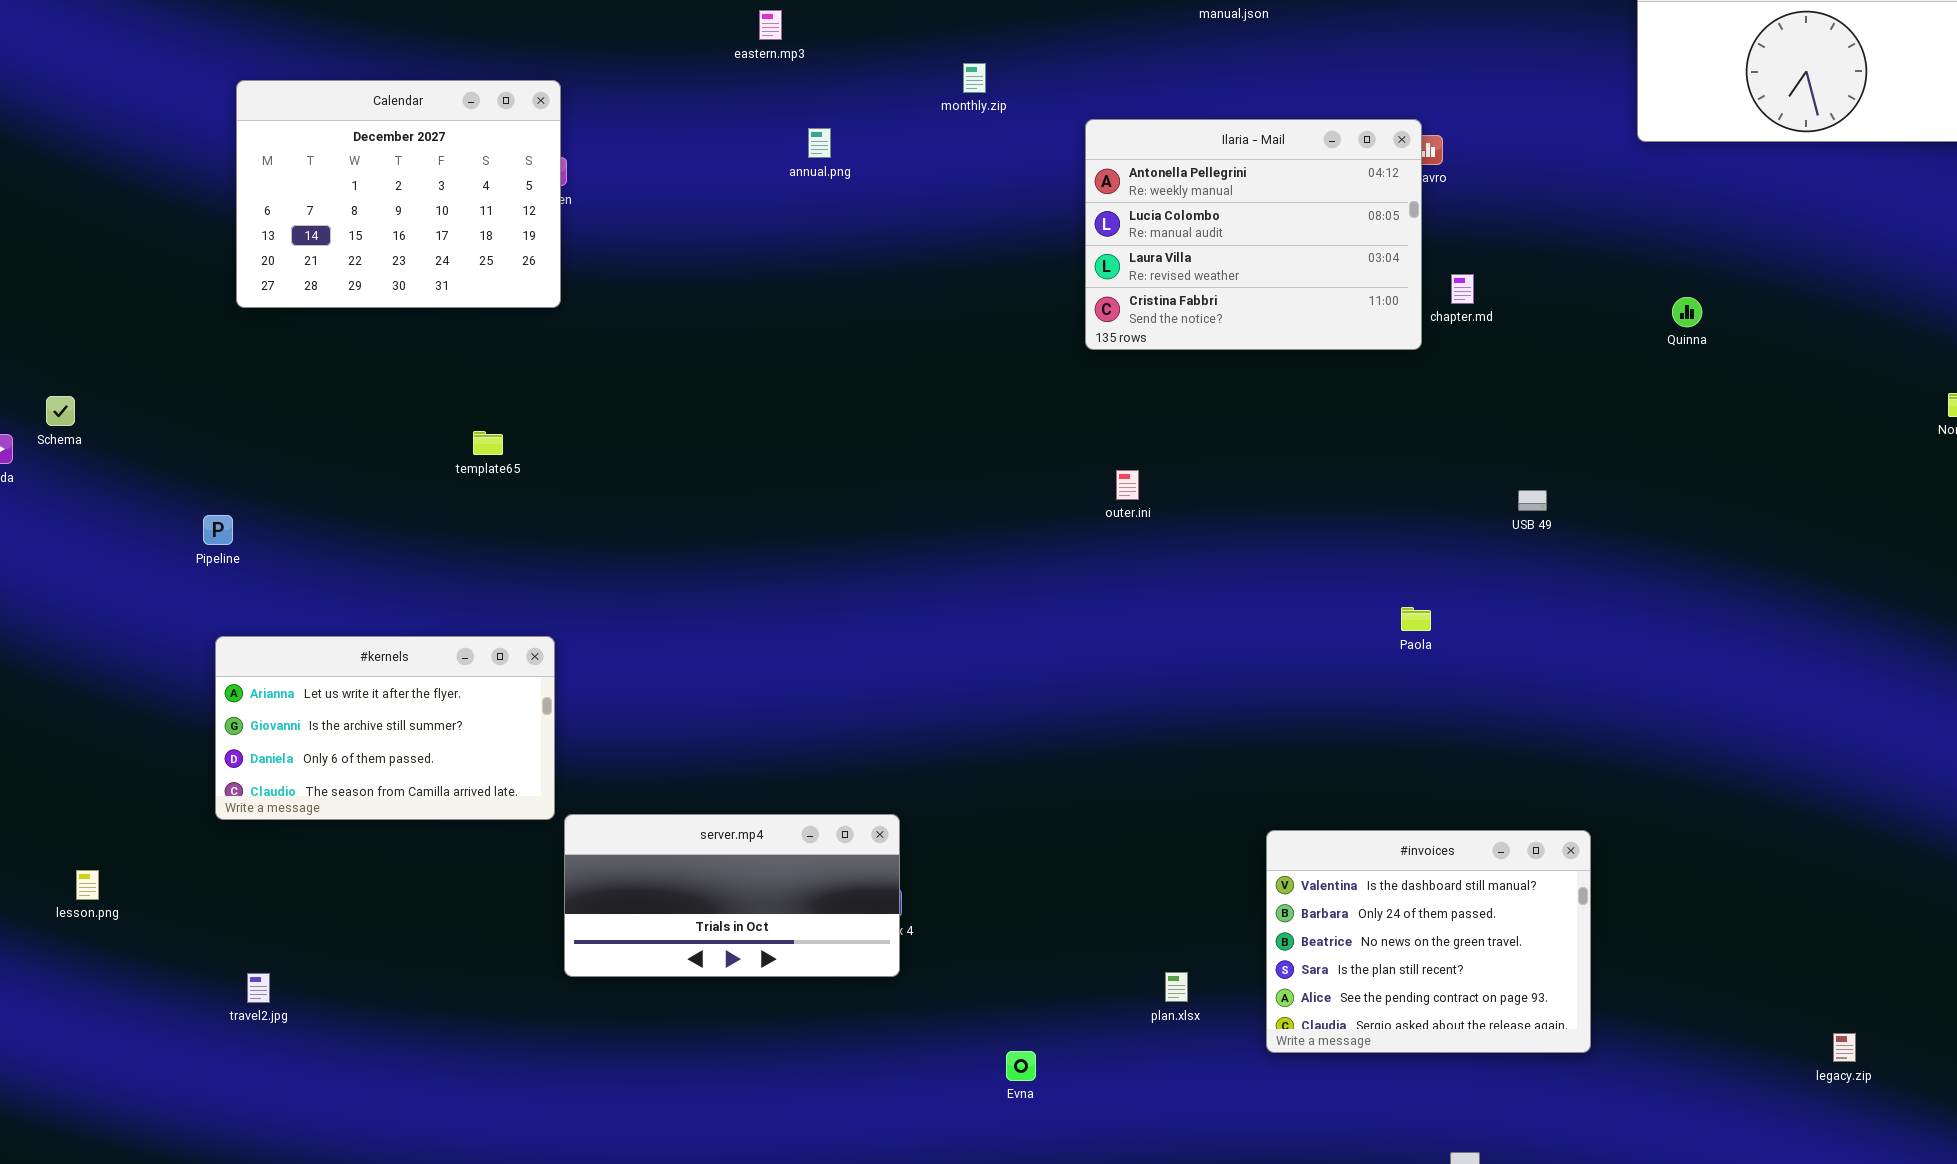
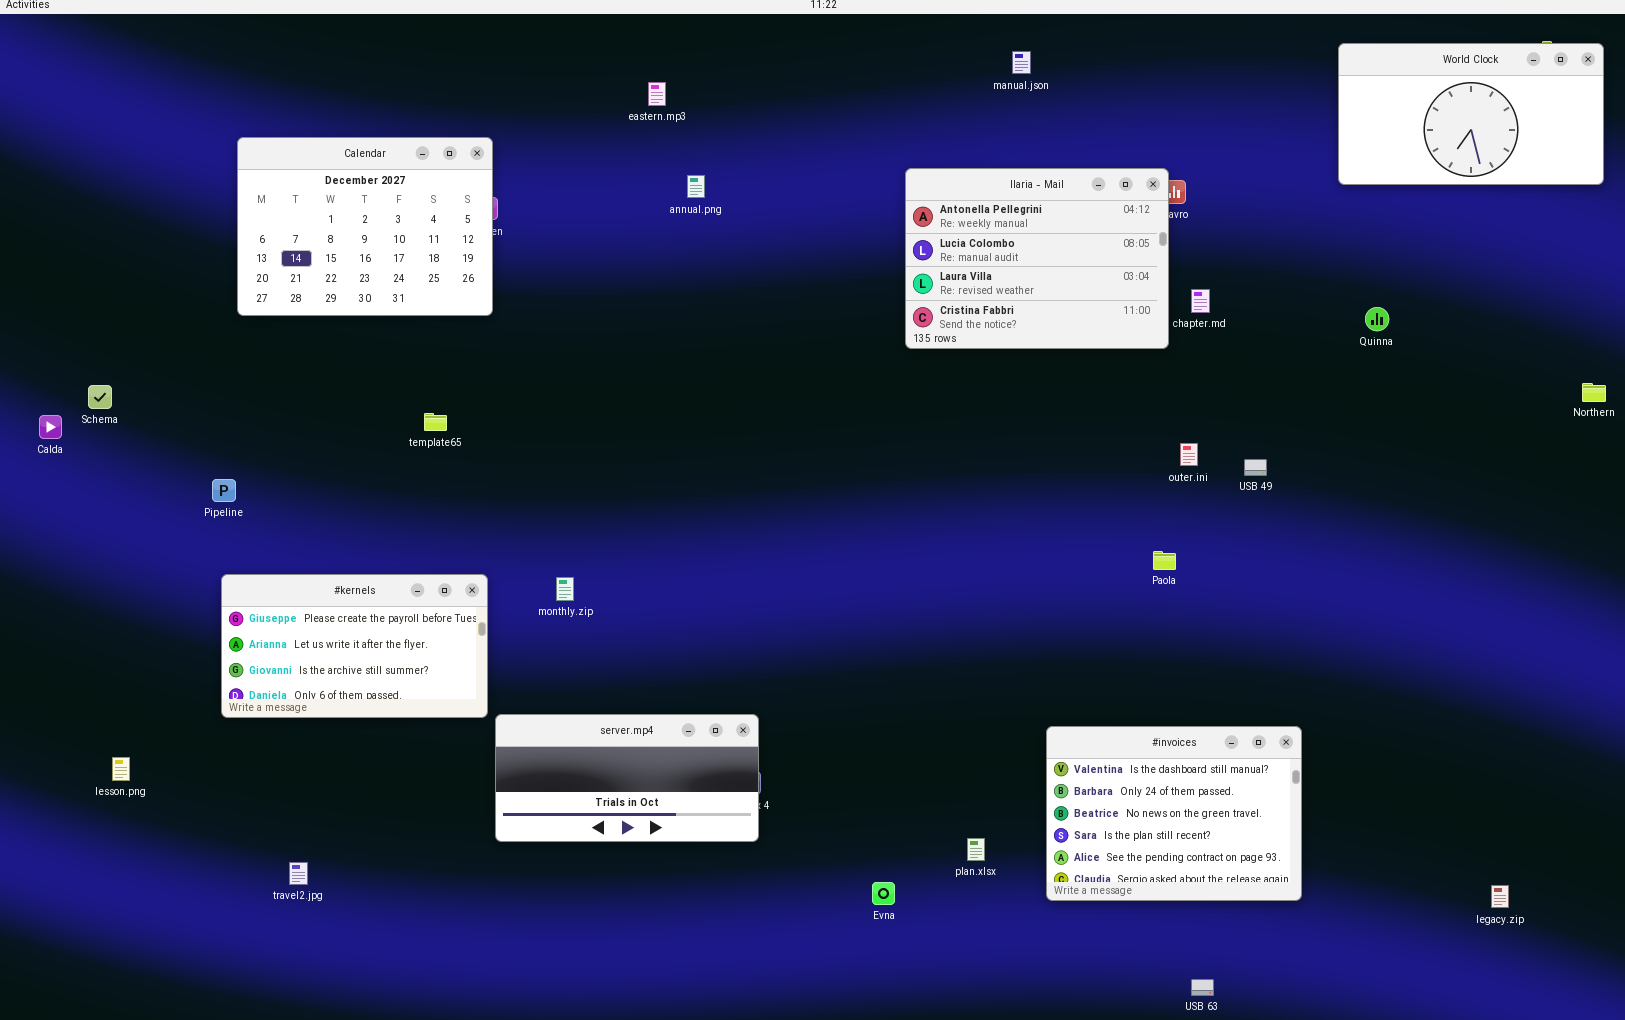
monthly.zip: [963,63,986,93] -> [556,577,574,601], moved
outer.ini: [1116,470,1139,500] -> [1180,443,1198,466], moved
#kernels: [215,636,555,820] -> [221,574,488,718], scrolled up 1 row
travel2.jpg: [247,973,270,1003] -> [289,862,308,885], moved
Evna: [1006,1051,1036,1081] -> [872,882,895,905], moved

